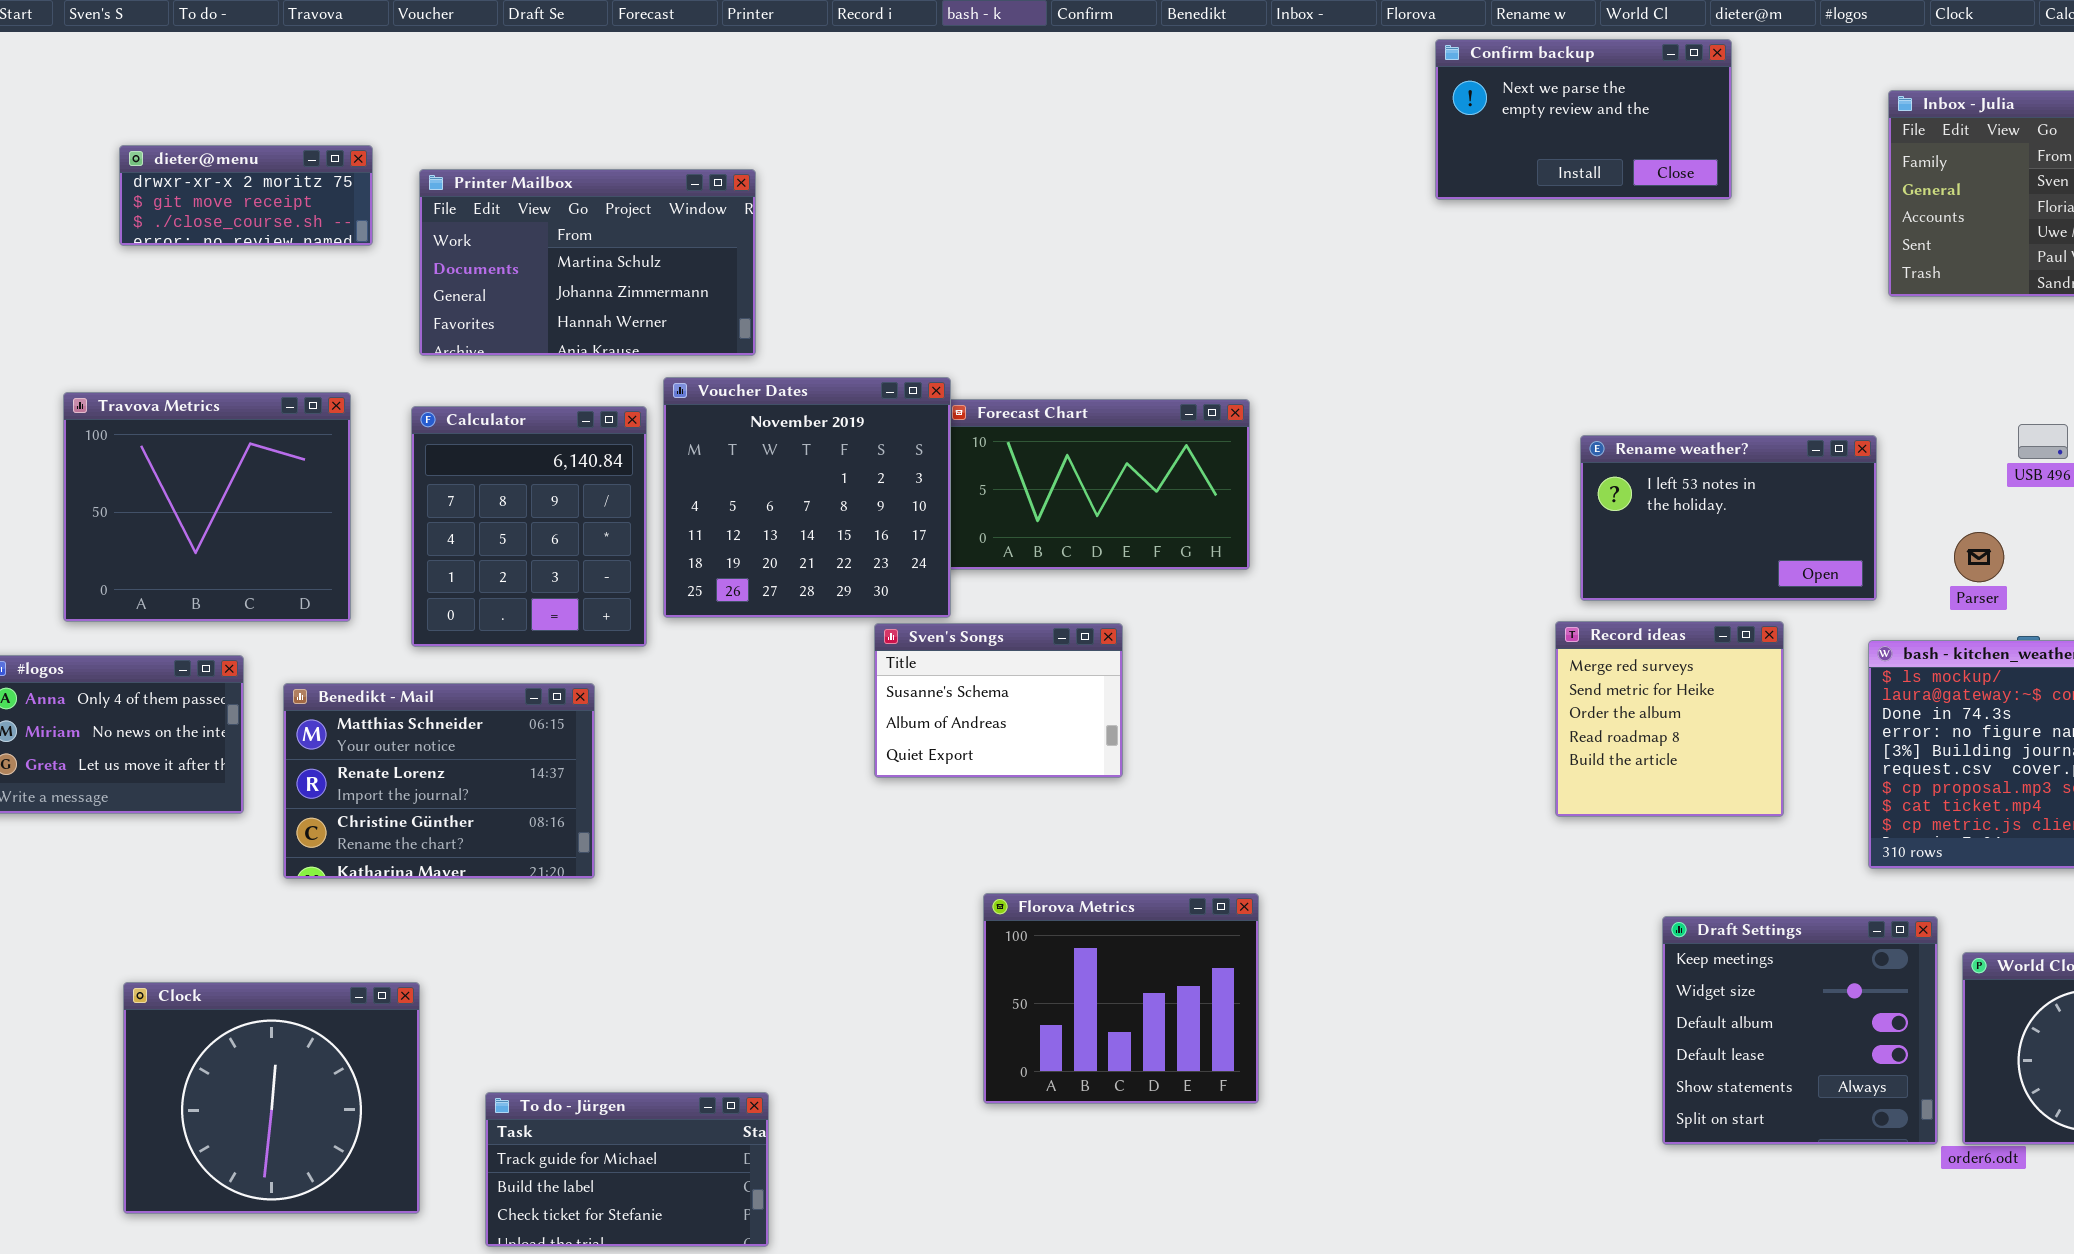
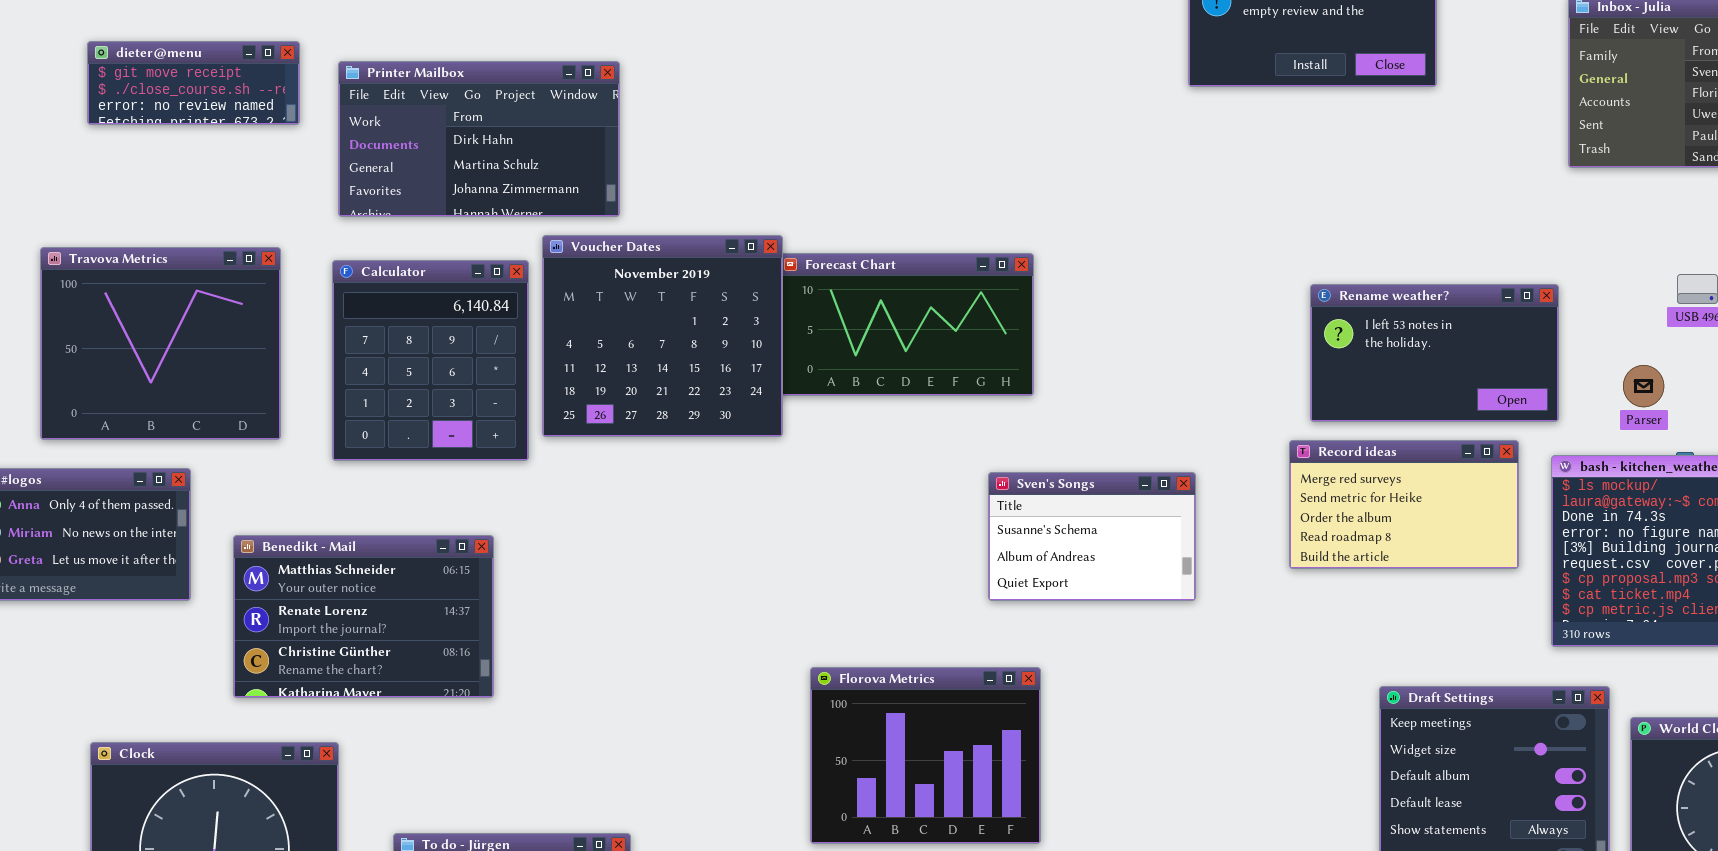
dieter@menu: [119,145,373,246] -> [87,41,300,125], scrolled down 1 row
Printer Mailbox: [419,169,756,356] -> [338,61,620,217], scrolled up 1 row
Record ideas: [1555,621,1784,817] -> [1289,440,1519,569], resized
Sven's Songs: [874,623,1123,778] -> [988,472,1196,601], moved
Benedikt - Mail: [283,683,595,879] -> [233,535,494,698], moved

